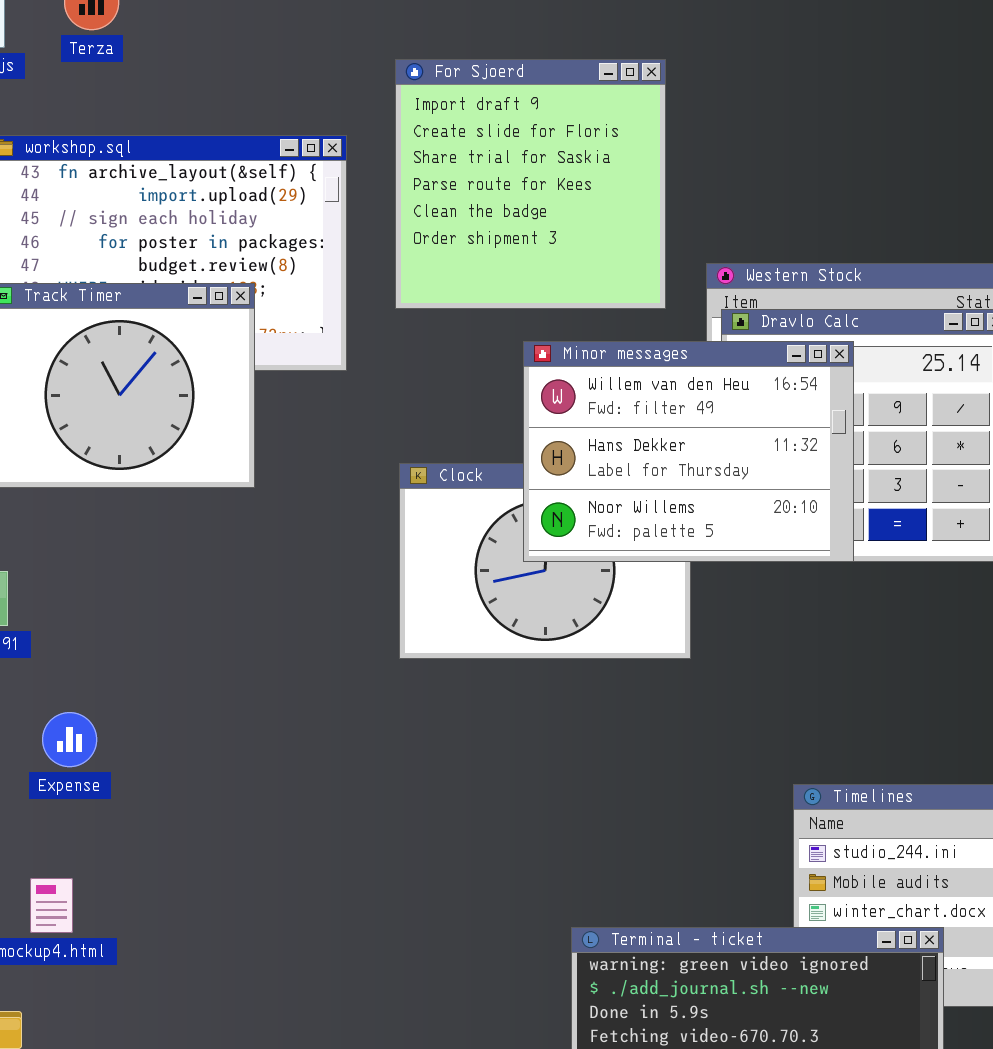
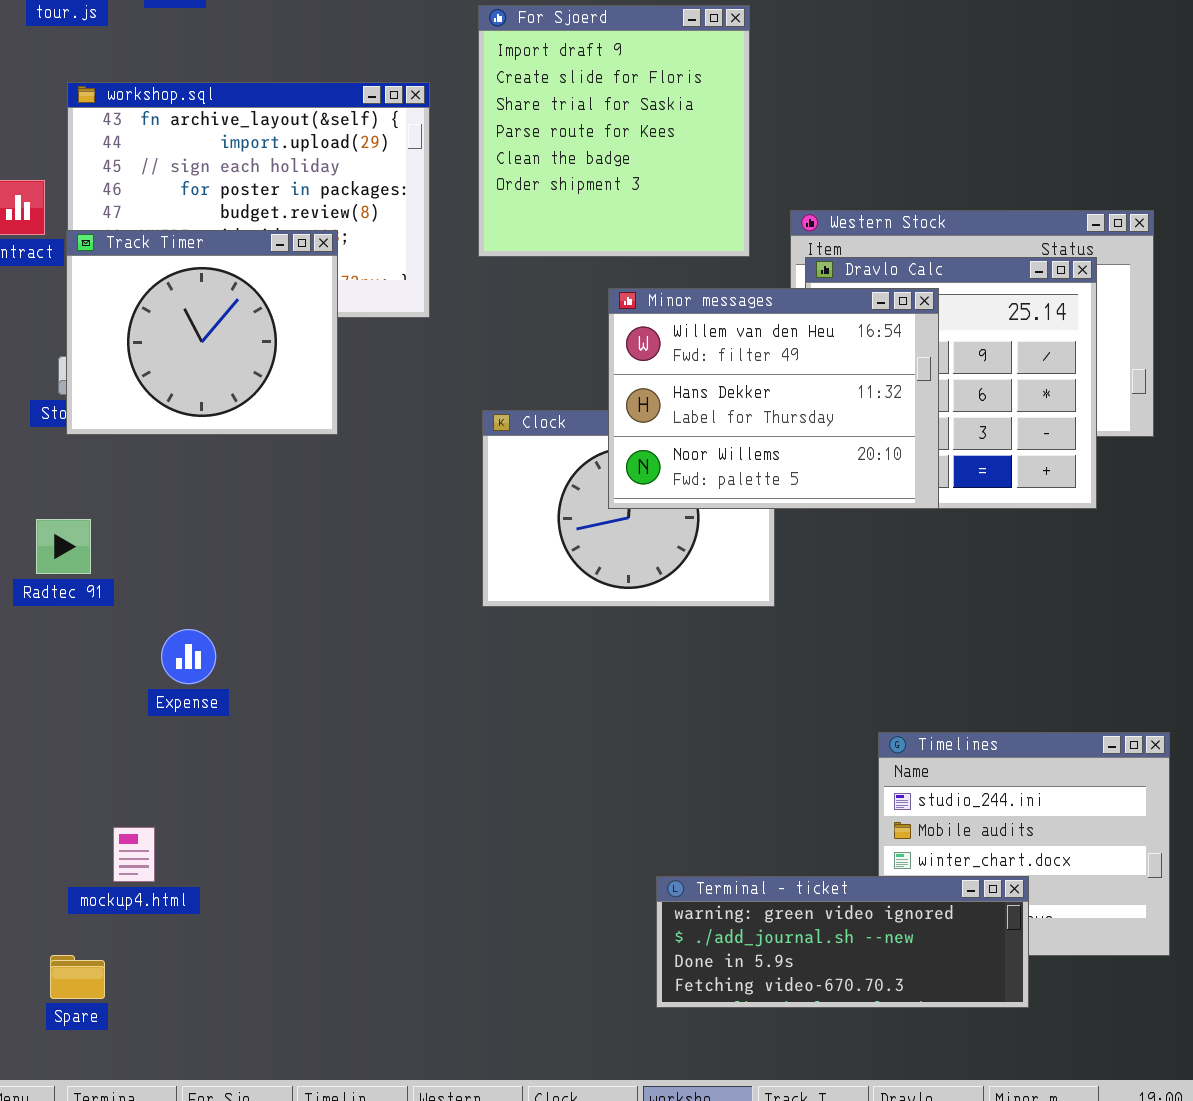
Expense: [42,712,97,767] -> [161,629,216,684], moved

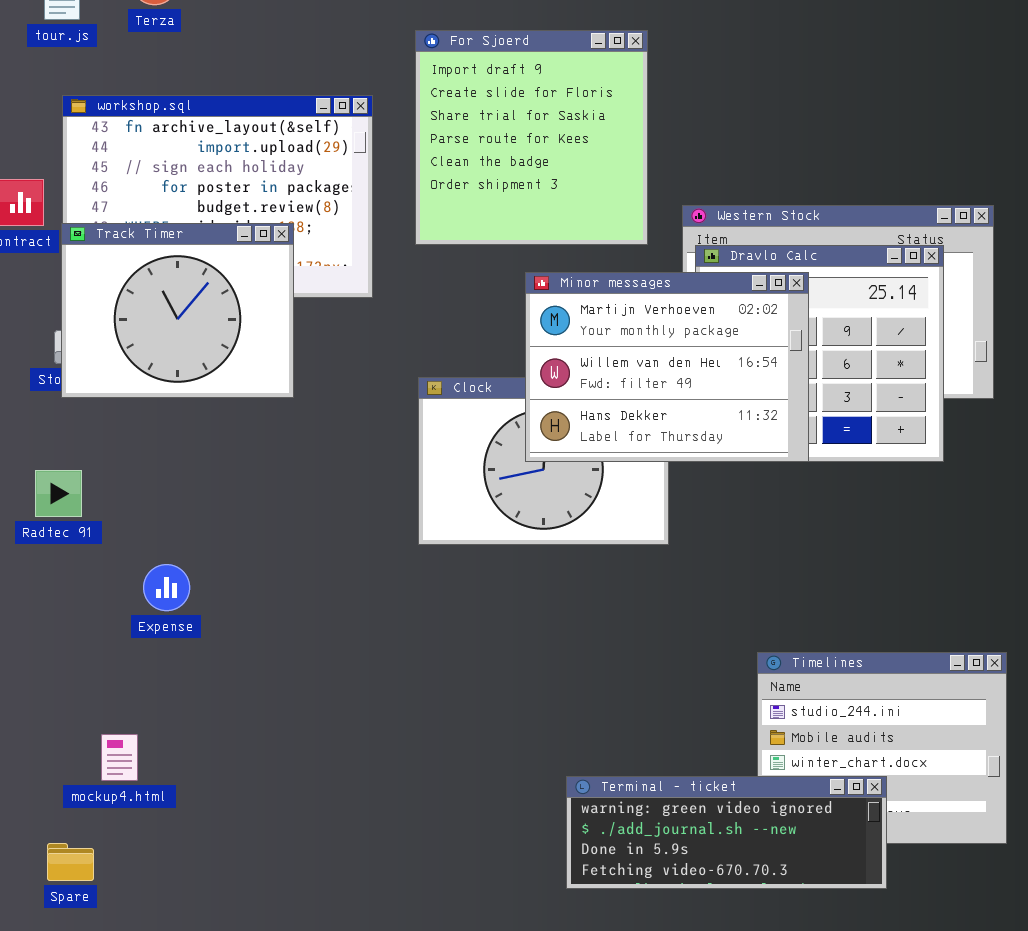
Minor messages: [608,288,939,509] -> [525,272,809,462], scrolled up 1 row

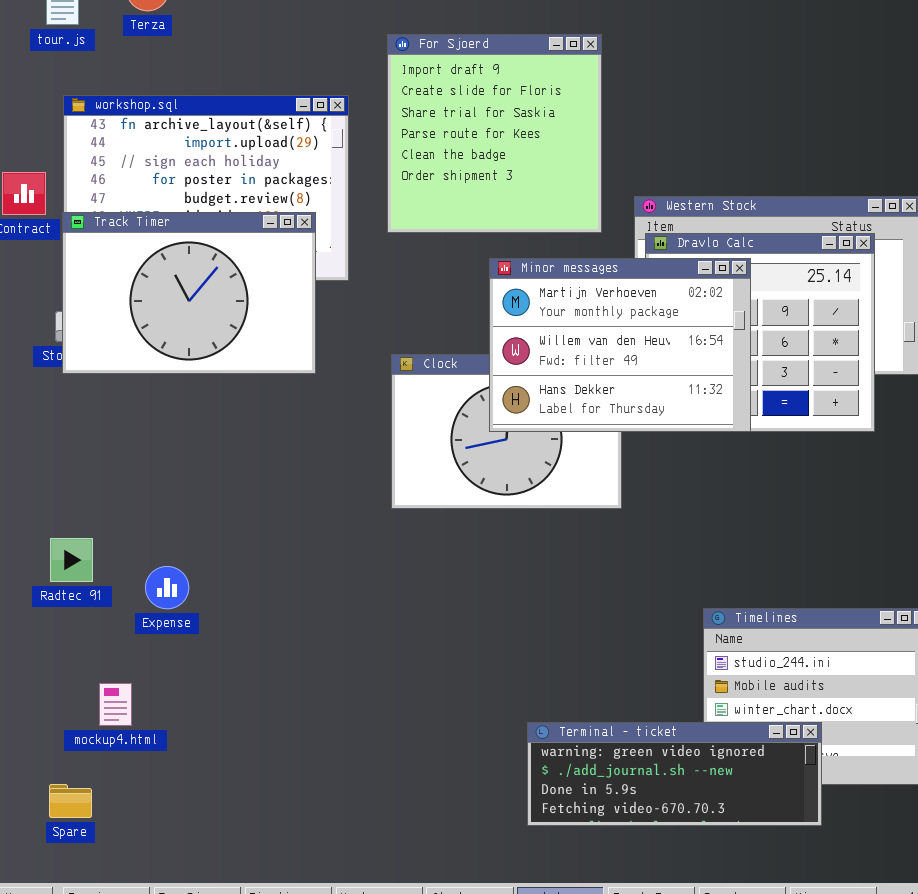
Track Timer: [61,223,294,398] -> [62,212,316,374], resized
Radtec 91: [35,470,82,517] -> [50,538,93,582], moved
Expense: [143,564,190,611] -> [145,566,189,609], moved

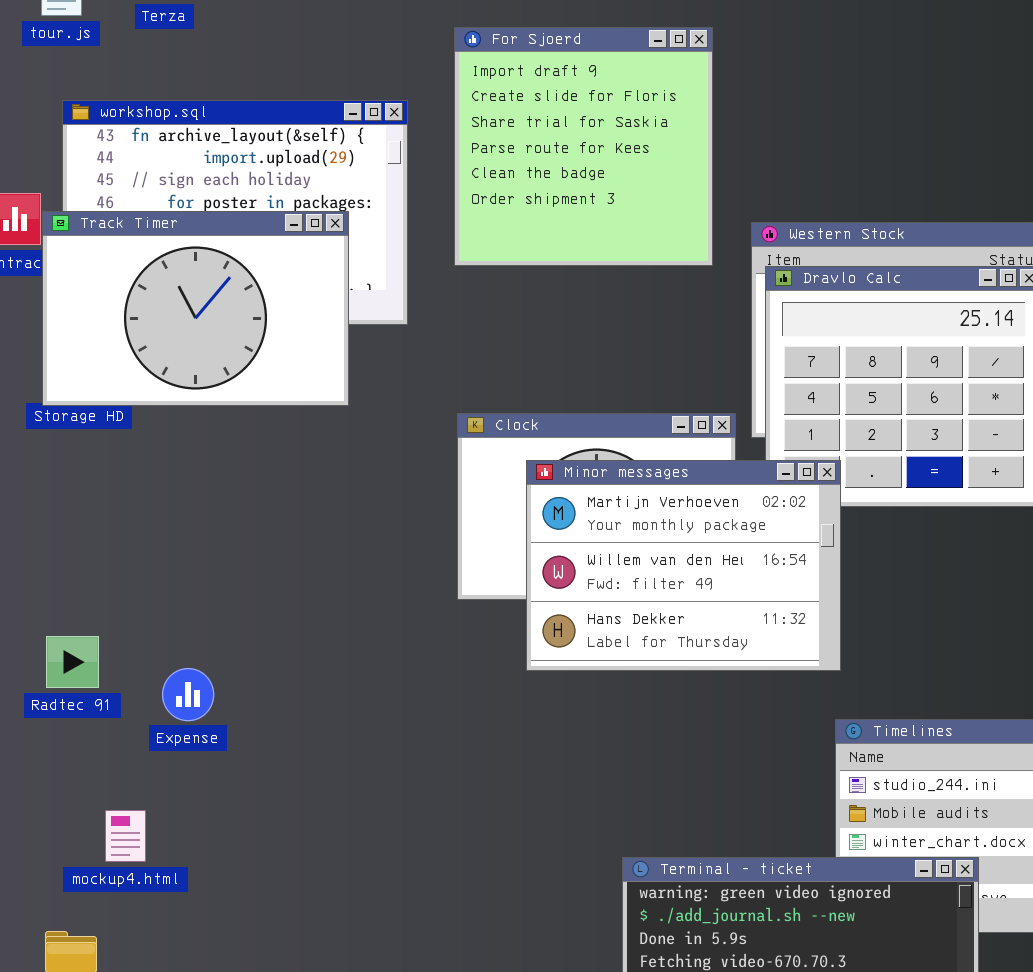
Track Timer: [62,212,316,374] -> [42,211,349,406], moved
Minor messages: [489,258,751,432] -> [526,460,841,671], moved

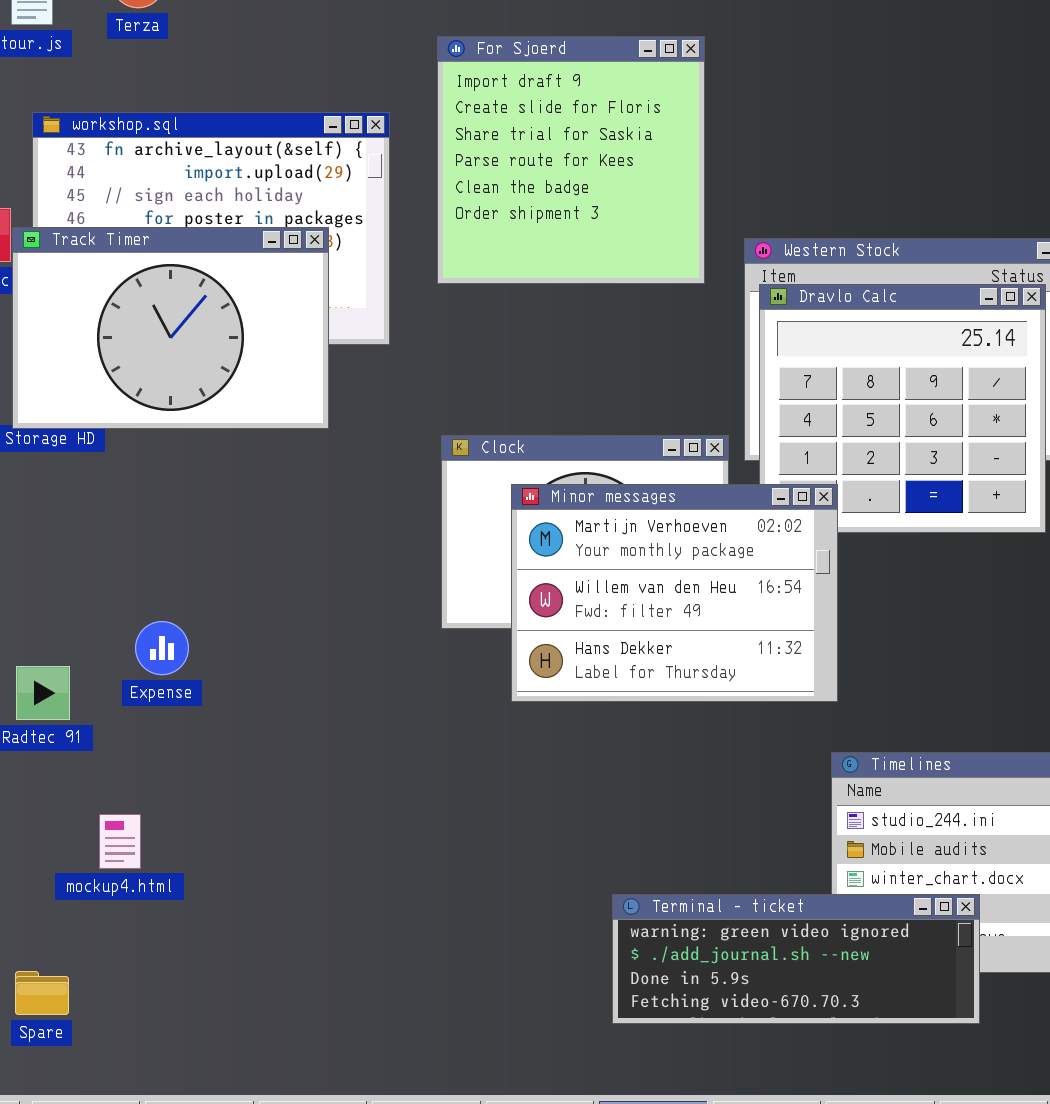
Expense: [162,668,214,721] -> [135,621,189,675], moved
mockup4.html: [105,810,146,862] -> [99,814,141,869], moved

